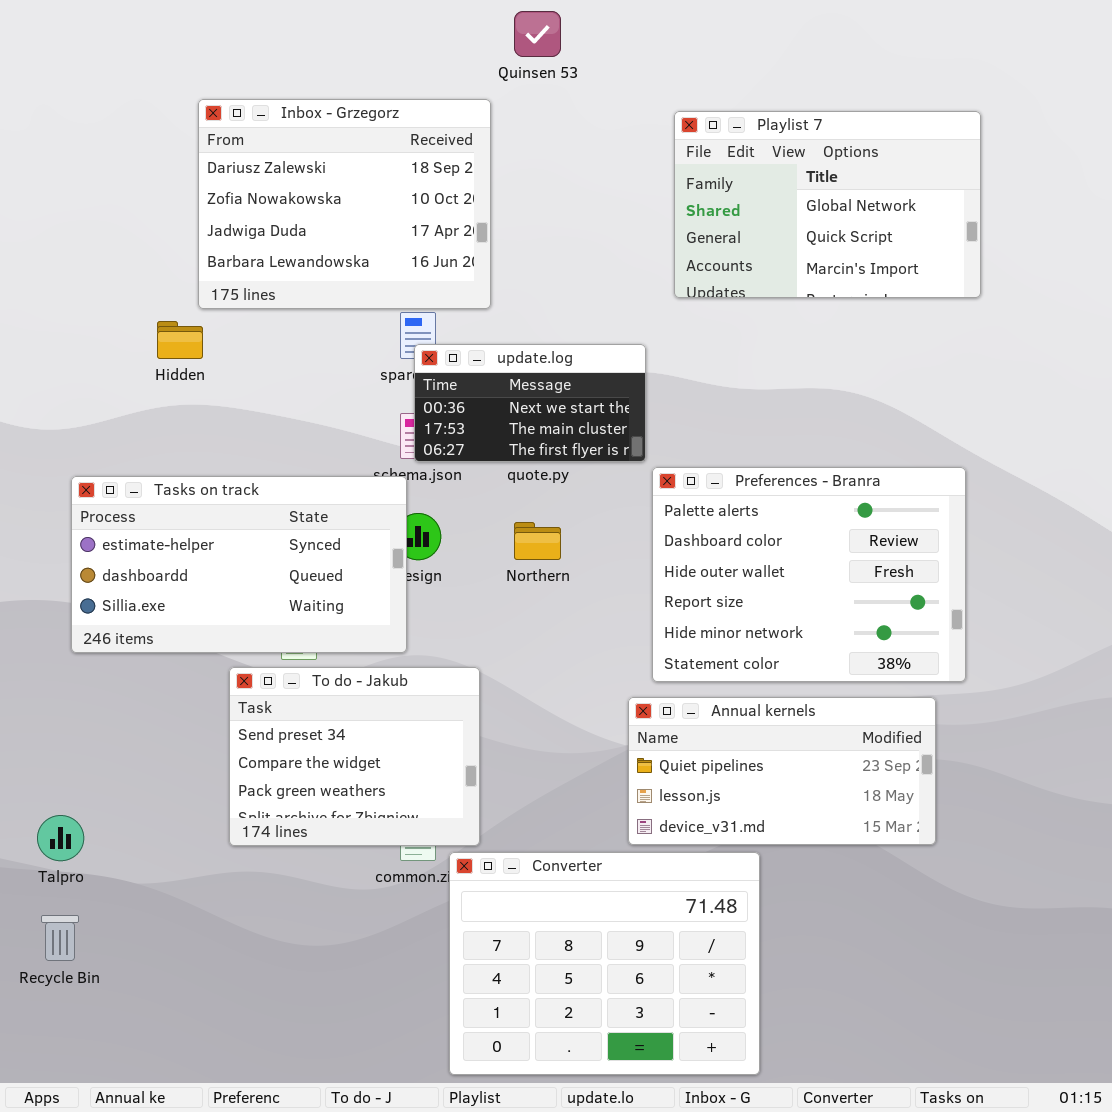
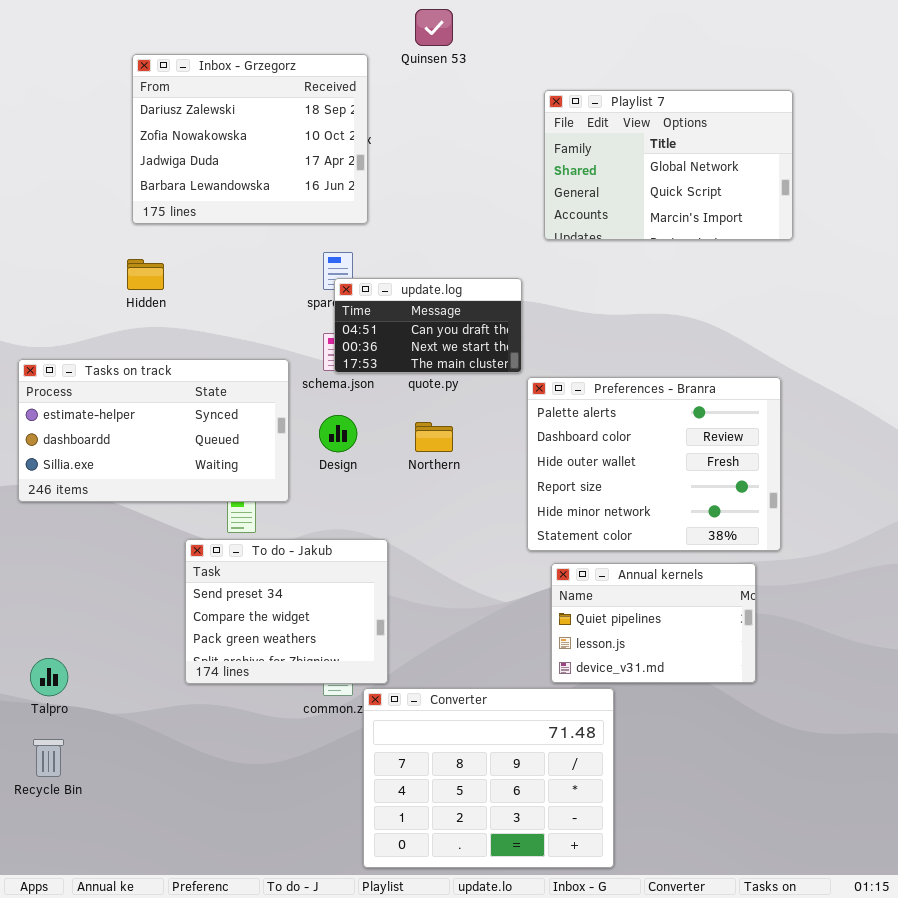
Inbox - Grzegorz: [198,99,491,309] -> [132,54,368,224], moved
update.log: [414,344,646,462] -> [334,278,522,373], scrolled up 1 row
Tasks on track: [71,476,407,653] -> [18,359,289,502], moved
Annual kernels: [628,697,936,845] -> [551,563,756,683], resized

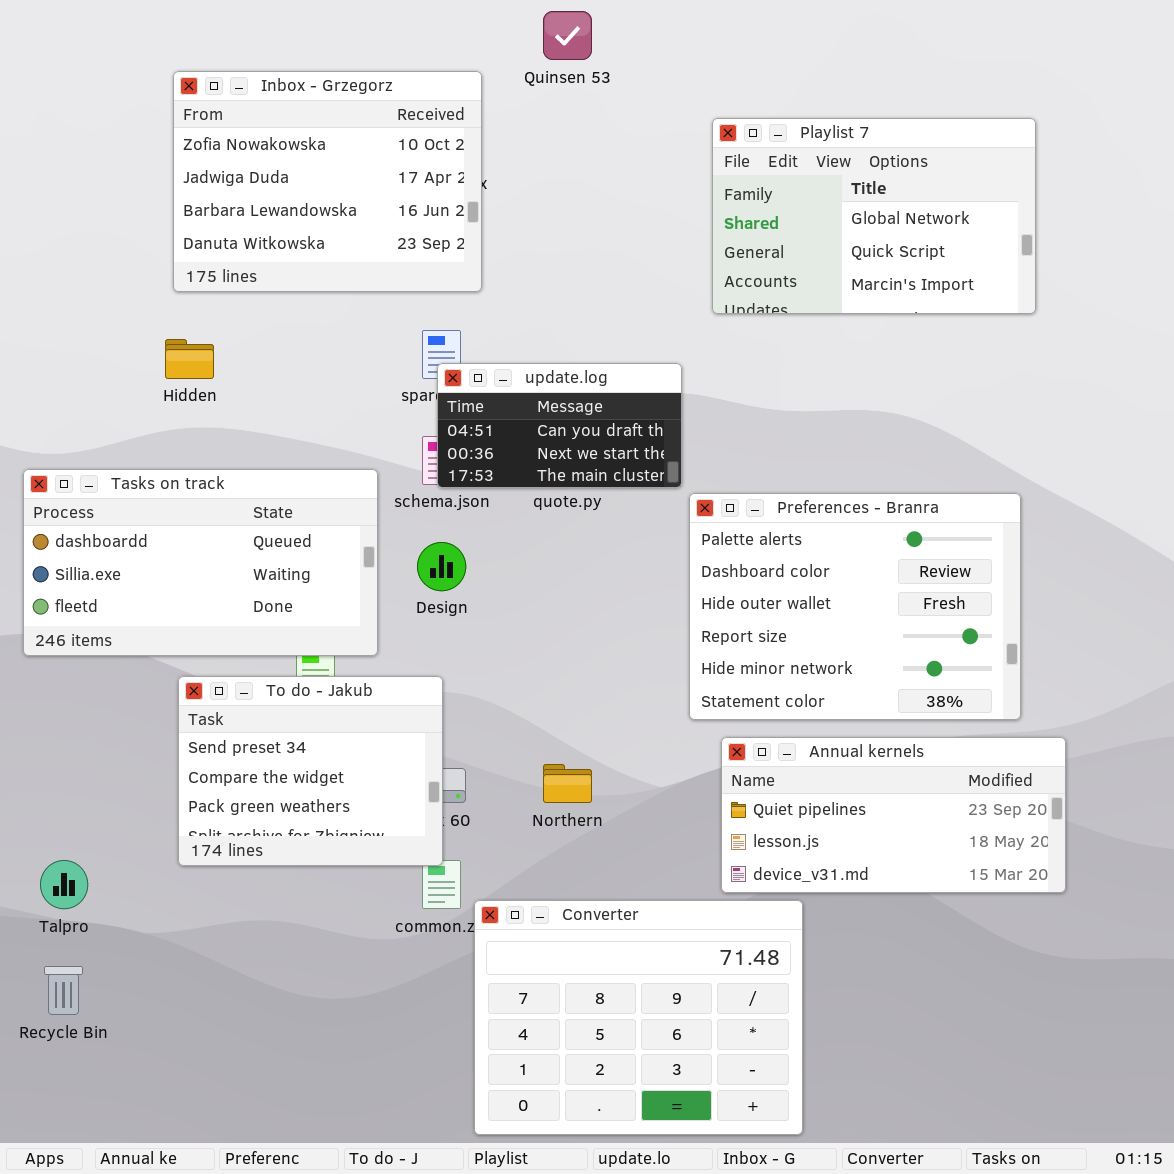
Inbox - Grzegorz: [132,54,368,224] -> [173,71,482,292], scrolled down 1 row
Tasks on track: [18,359,289,502] -> [23,469,378,656], scrolled down 1 row
Northern: [415,422,453,452] -> [543,764,592,803], moved
To do - Jakub: [185,539,388,684] -> [178,676,443,866], moved
Annual kernels: [551,563,756,683] -> [721,737,1066,893], resized

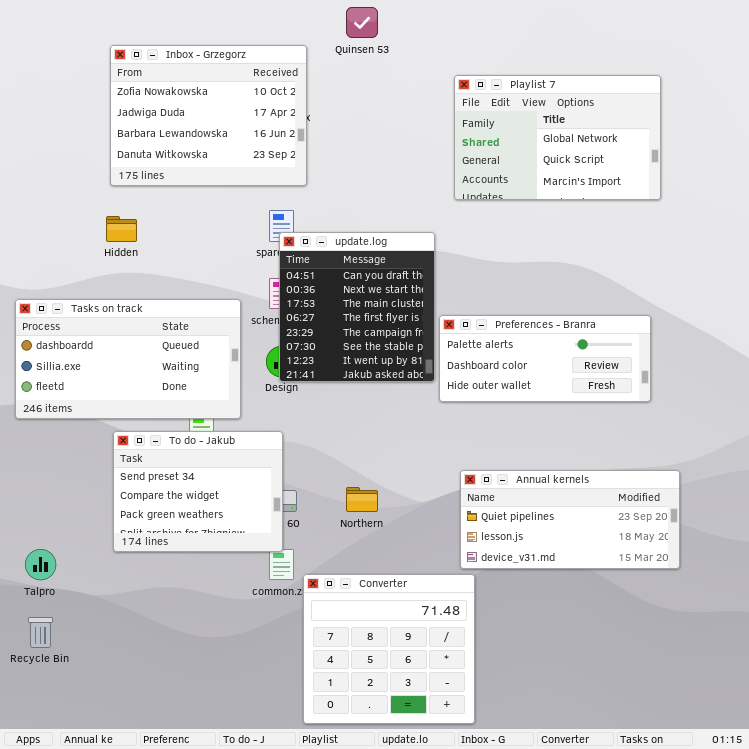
update.log: [437,363,682,488] -> [279,232,435,382], resized
Preferences - Branra: [689,493,1021,720] -> [439,315,651,402], resized
Converter: [474,900,803,1135] -> [303,574,475,724], resized

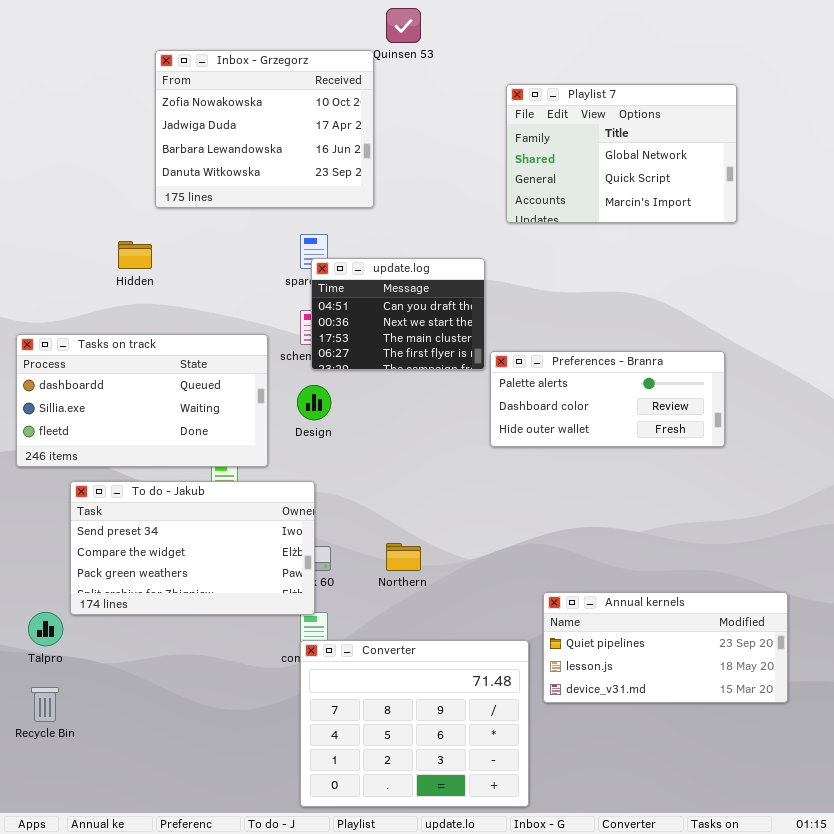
Inbox - Grzegorz: [110,45,307,186] -> [155,50,374,208], moved
update.log: [279,232,435,382] -> [311,258,485,370], resized
To do - Jakub: [113,431,283,552] -> [70,481,315,615], resized
Annual kernels: [460,470,680,569] -> [543,592,788,703], moved
Converter: [303,574,475,724] -> [300,640,529,807], resized

